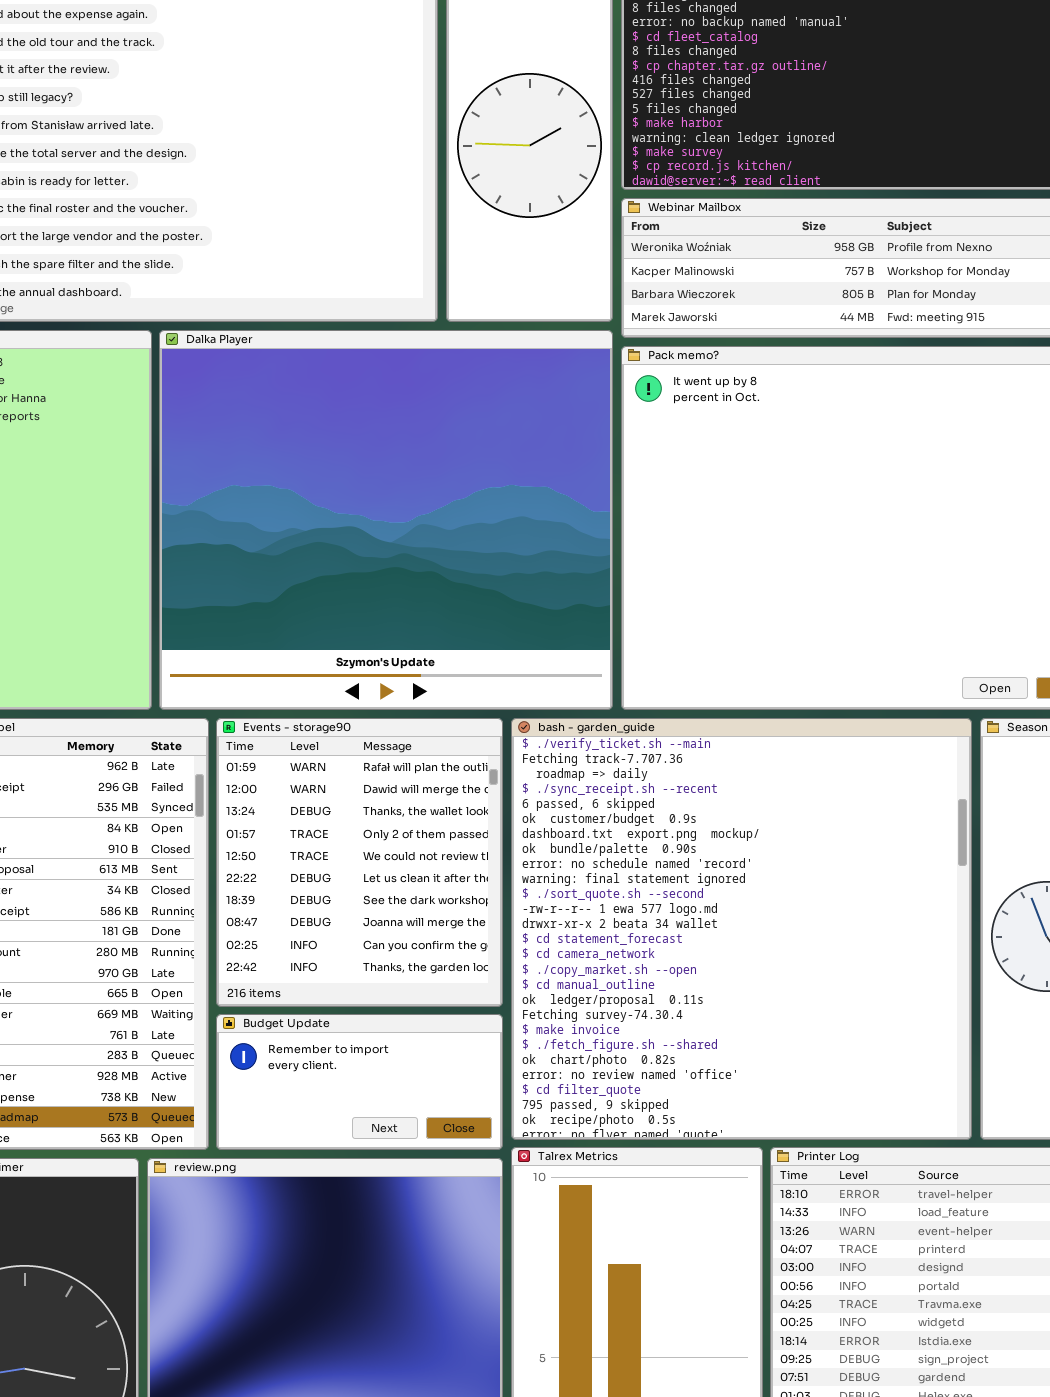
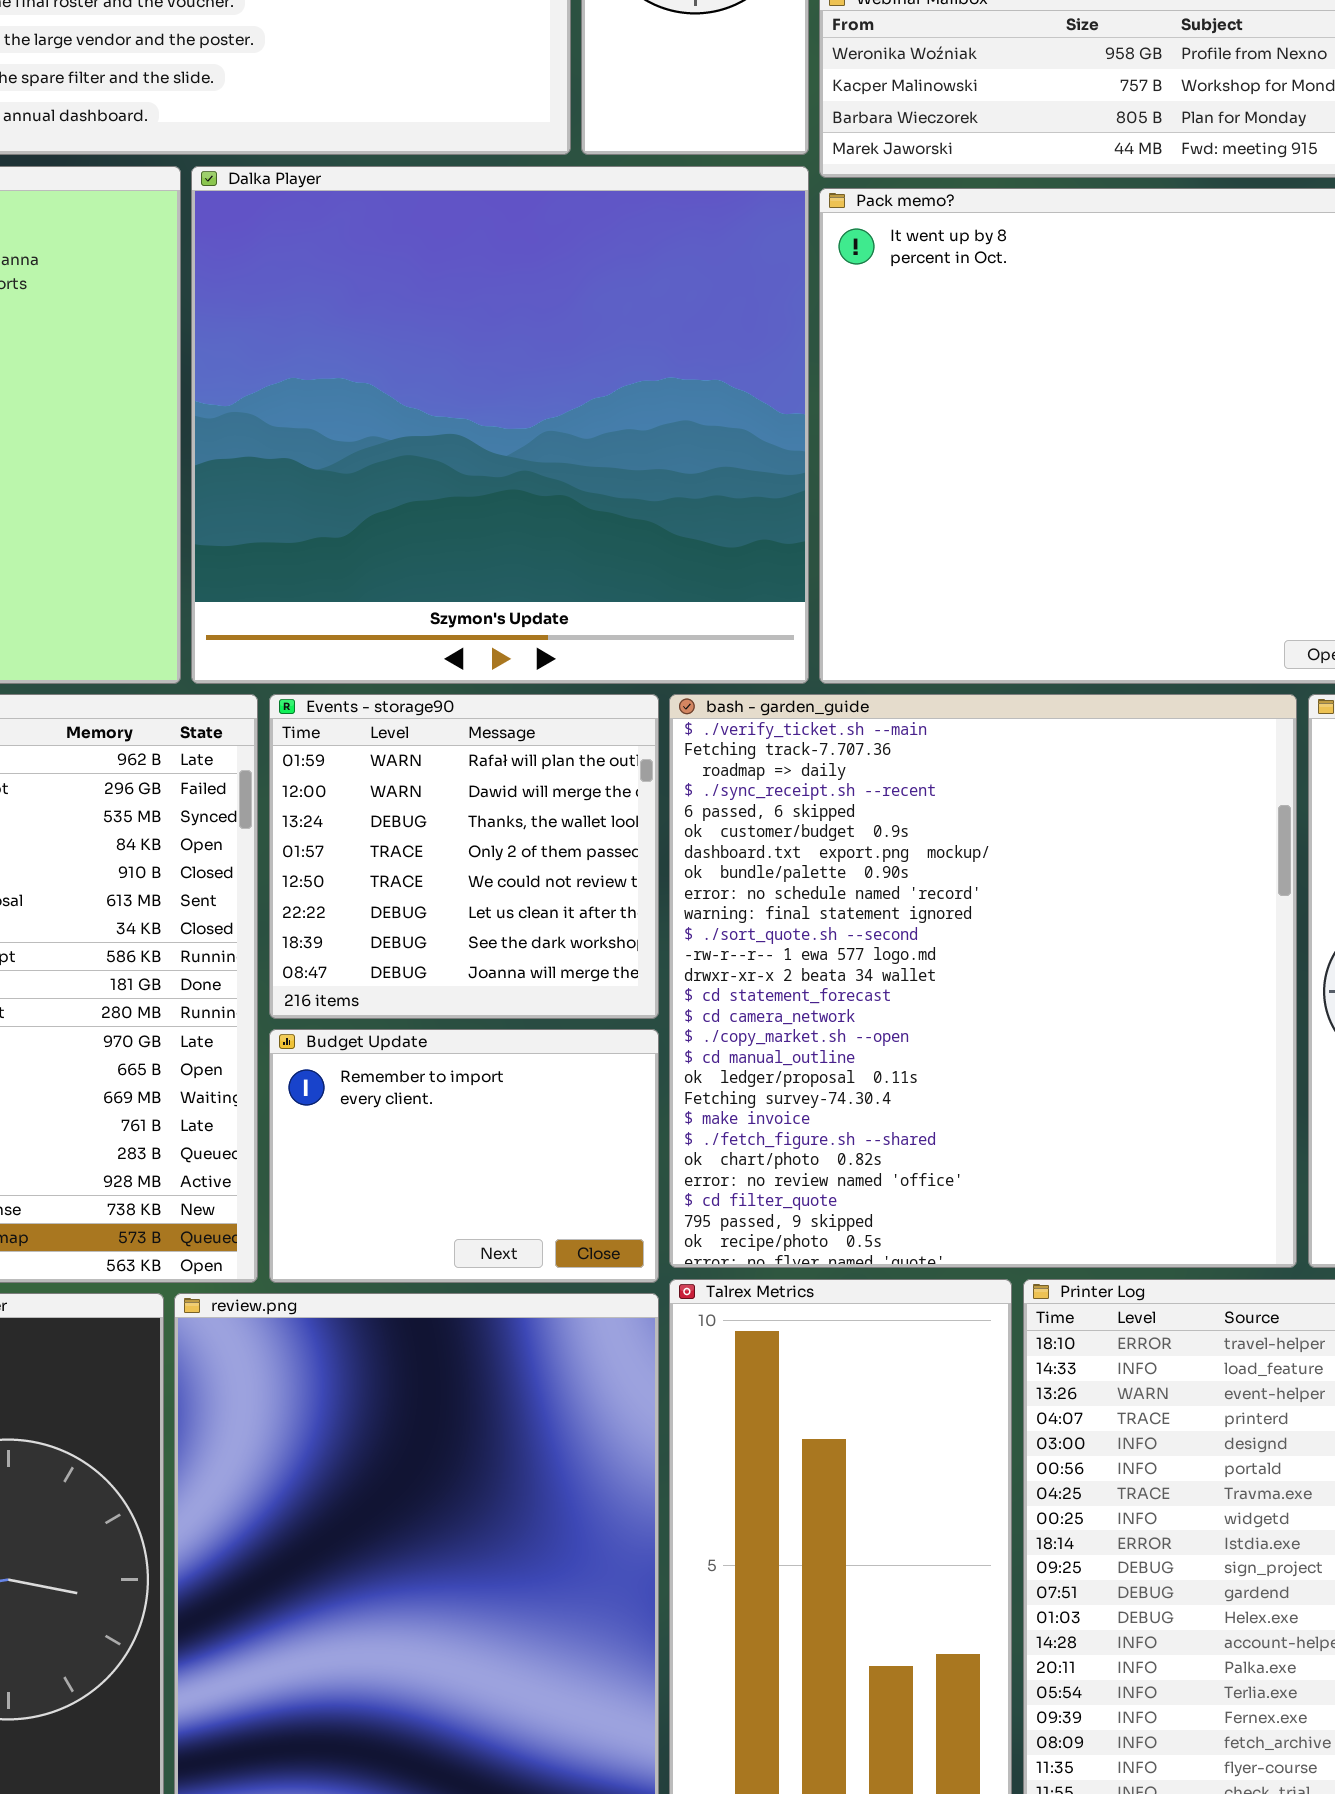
Events - storage90: [216,718,503,1007] -> [269,694,659,1019], resized
Budget Update: [216,1014,503,1150] -> [269,1029,659,1283], resized

